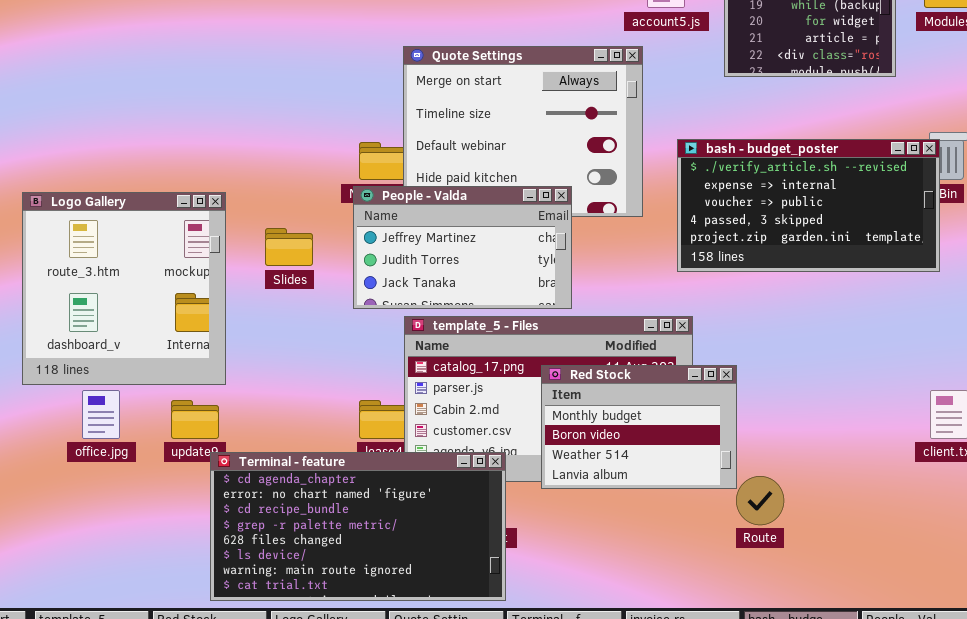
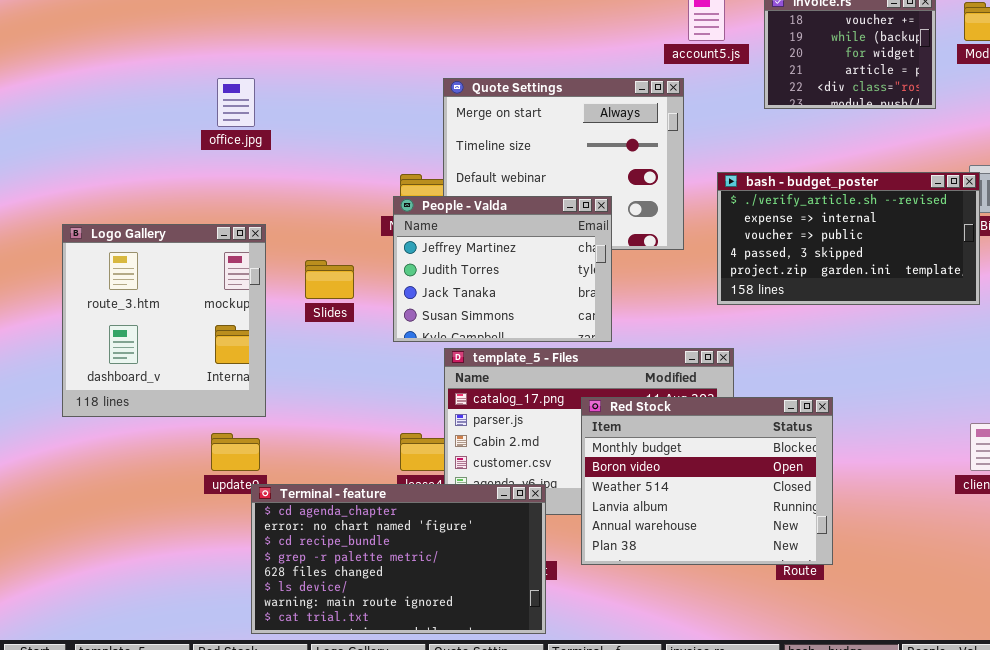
People - Valda: [353,186,572,309] -> [393,196,612,342], resized
Red Stock: [541,365,737,489] -> [581,397,833,565], resized
office.jpg: [82,390,120,439] -> [217,78,255,127], moved

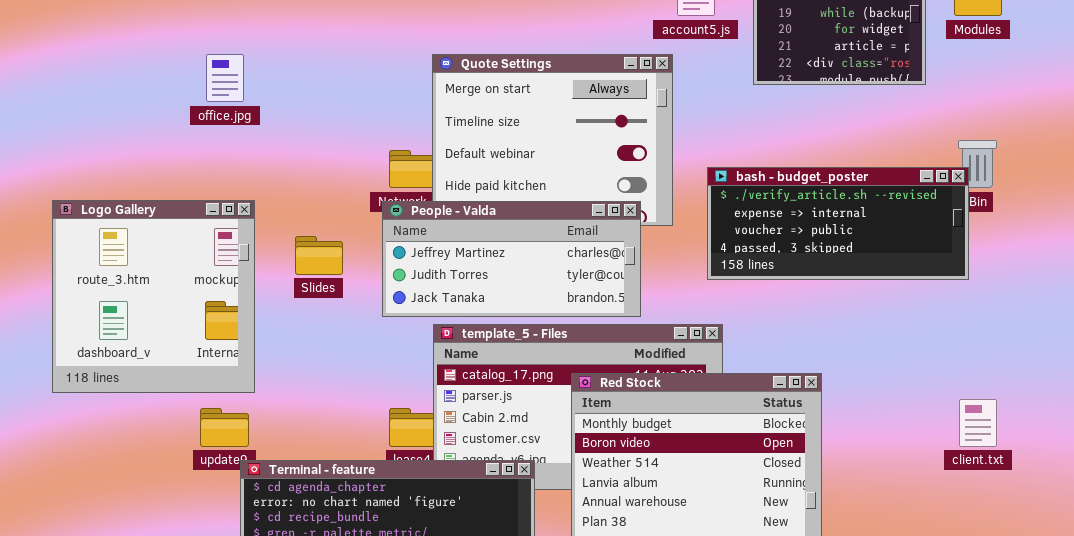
bash - budget_poster: [717,172,980,305] -> [707,167,969,280], resized
People - Valda: [393,196,612,342] -> [382,201,641,317], resized

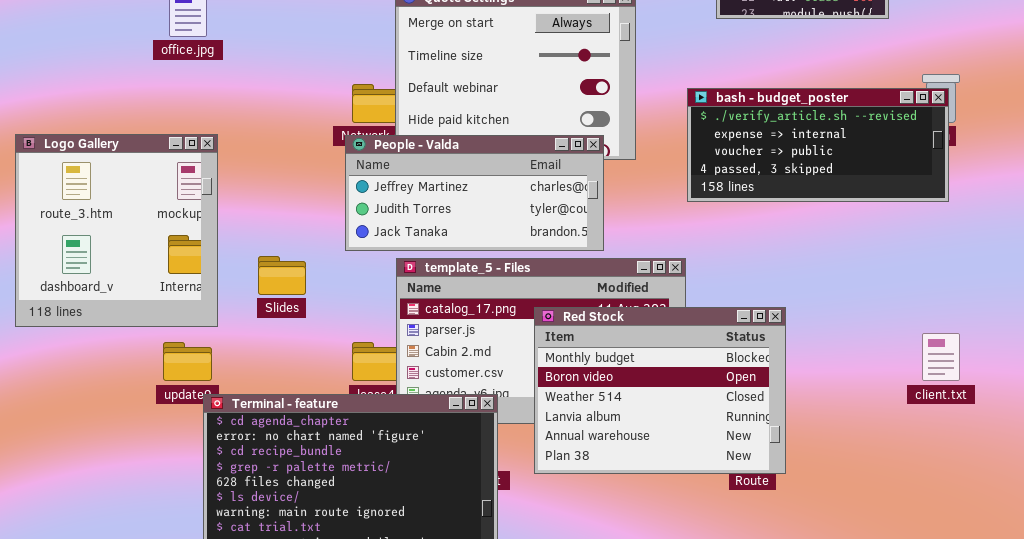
bash - budget_poster: [707,167,969,280] -> [687,88,949,202], moved
Slides: [295,236,343,275] -> [258,256,306,295], moved

